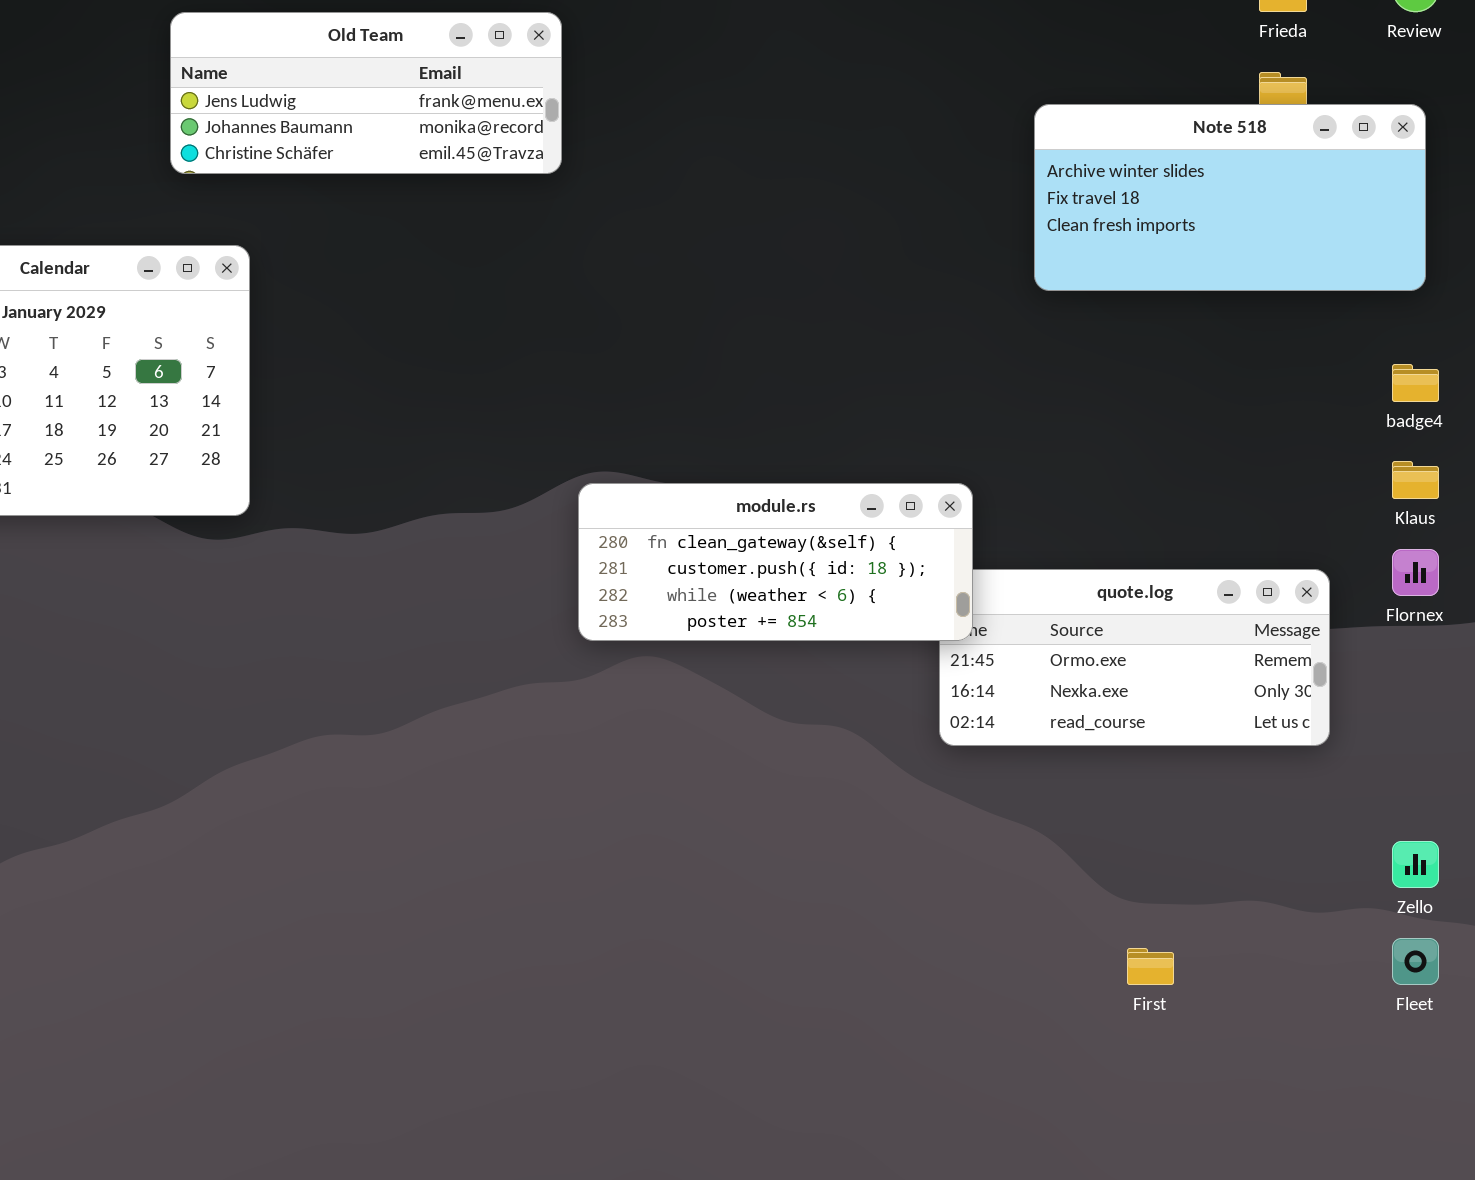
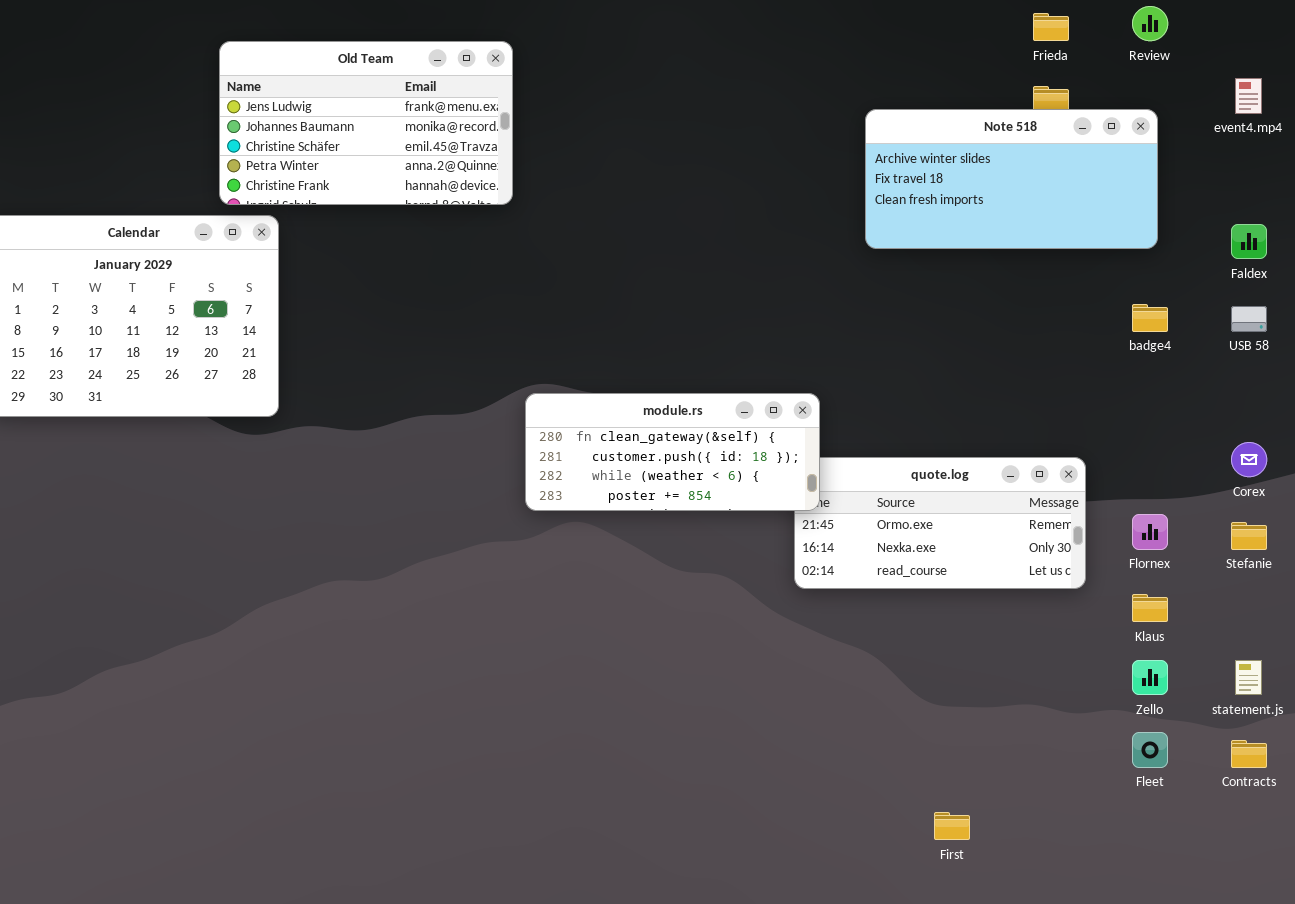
Old Team: [170,12,562,174] -> [219,41,513,205], resized
Klaus: [1392,461,1439,499] -> [1132,594,1168,622], moved
Flornex: [1392,549,1439,596] -> [1132,514,1168,550], moved
First: [1127,948,1174,985] -> [934,812,970,840], moved

